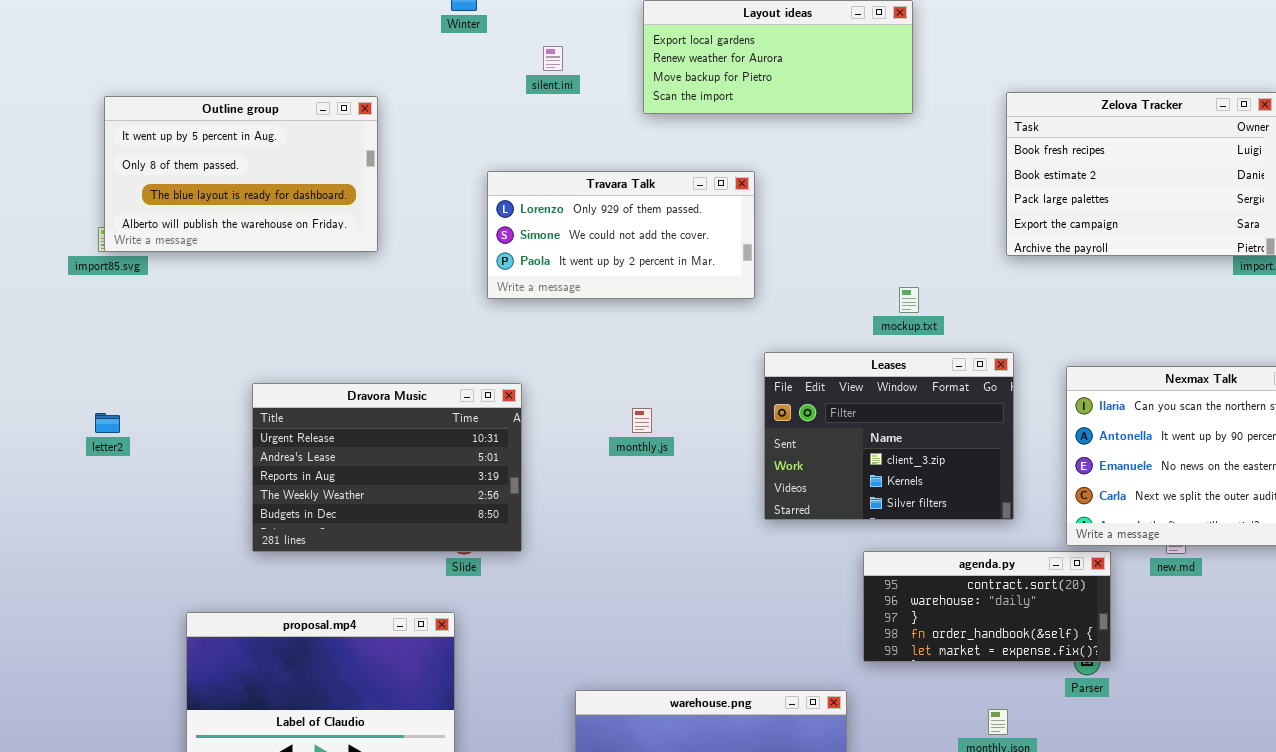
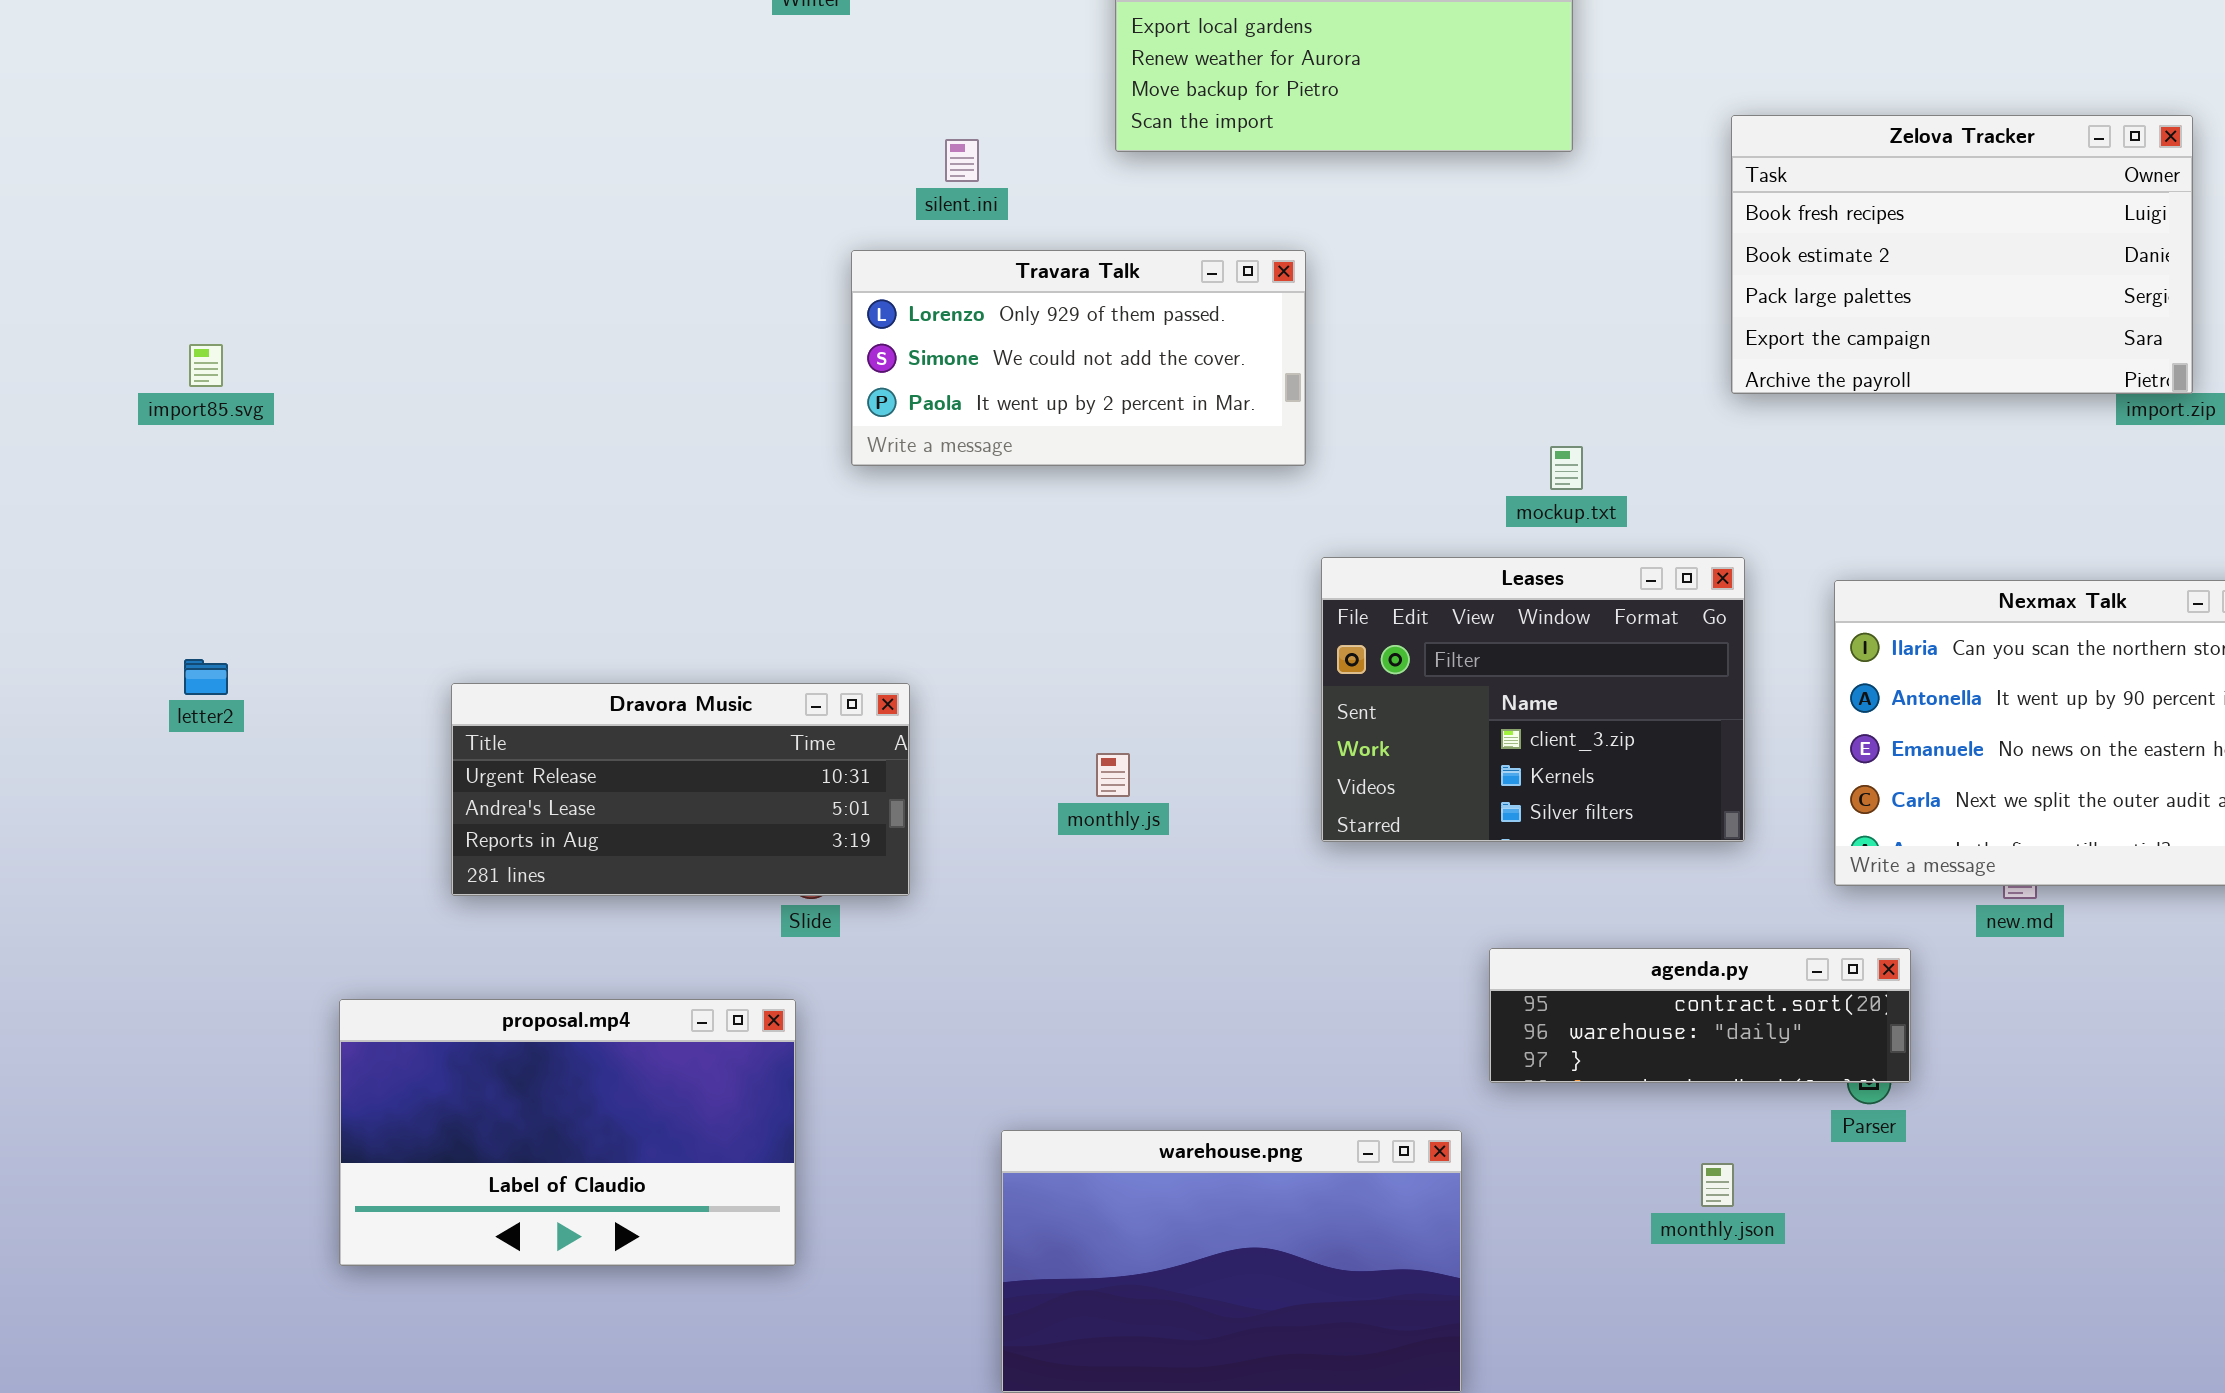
silent.ini: [543,46,563,71] -> [945,139,979,182], moved
Outline group: [104,96,378,252] -> none, closed
Dravora Music: [252,383,522,552] -> [451,683,910,896], resized
monthly.js: [632,408,652,433] -> [1096,753,1130,797], moved
agenda.py: [863,551,1111,662] -> [1489,948,1911,1083], resized

